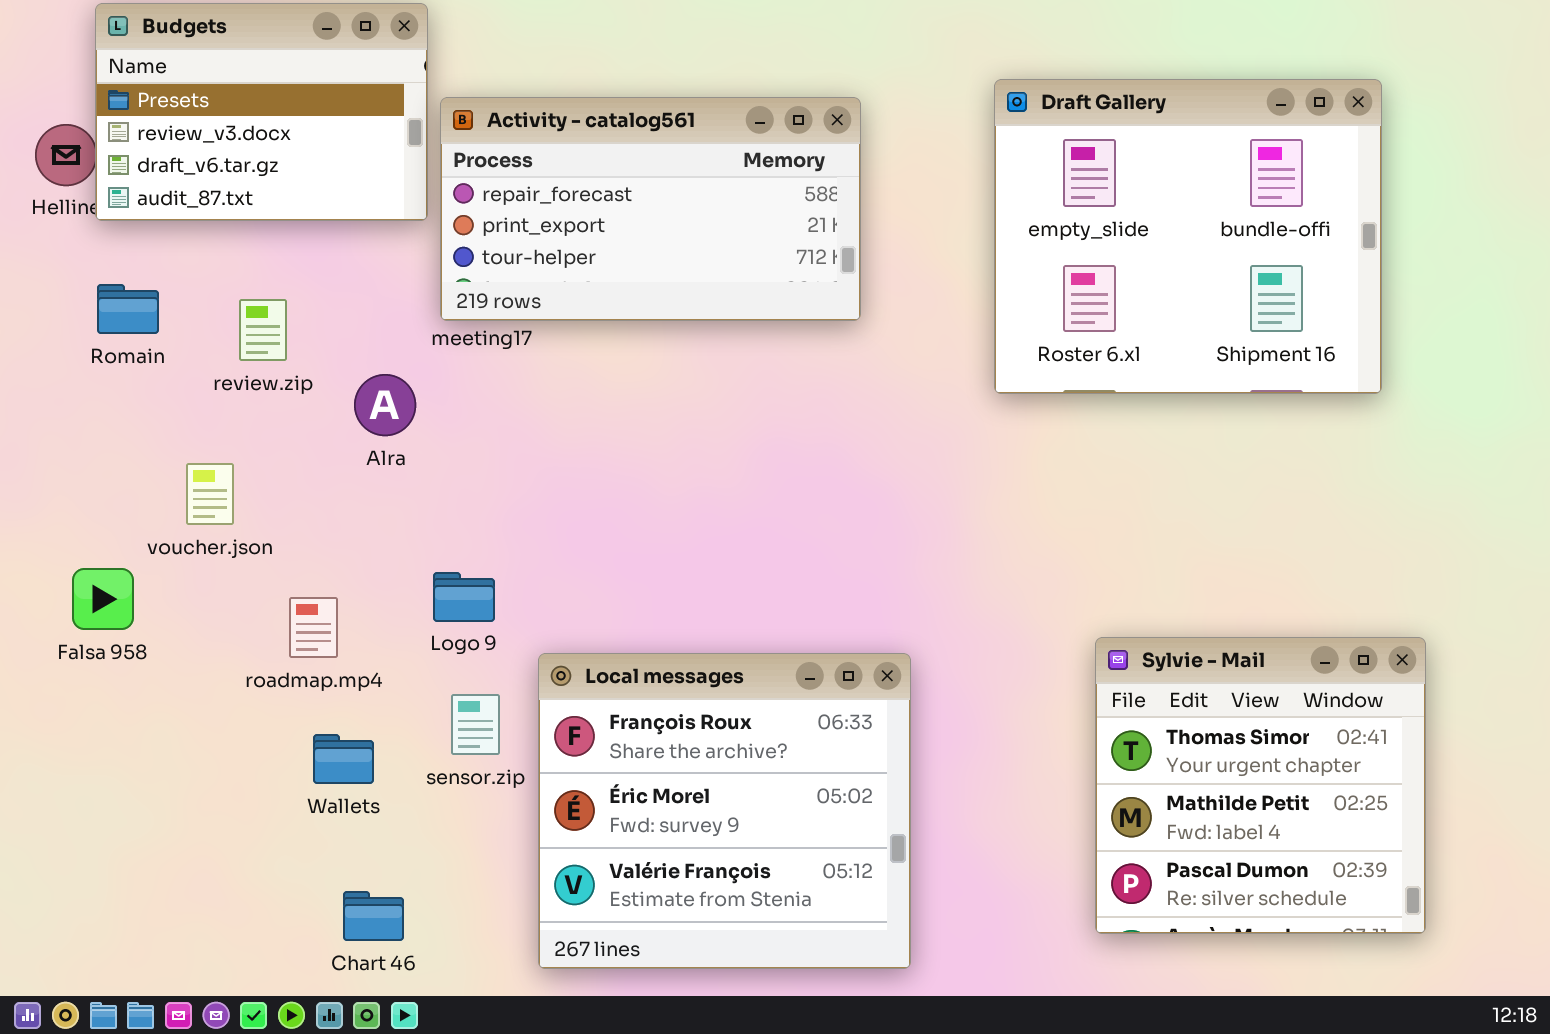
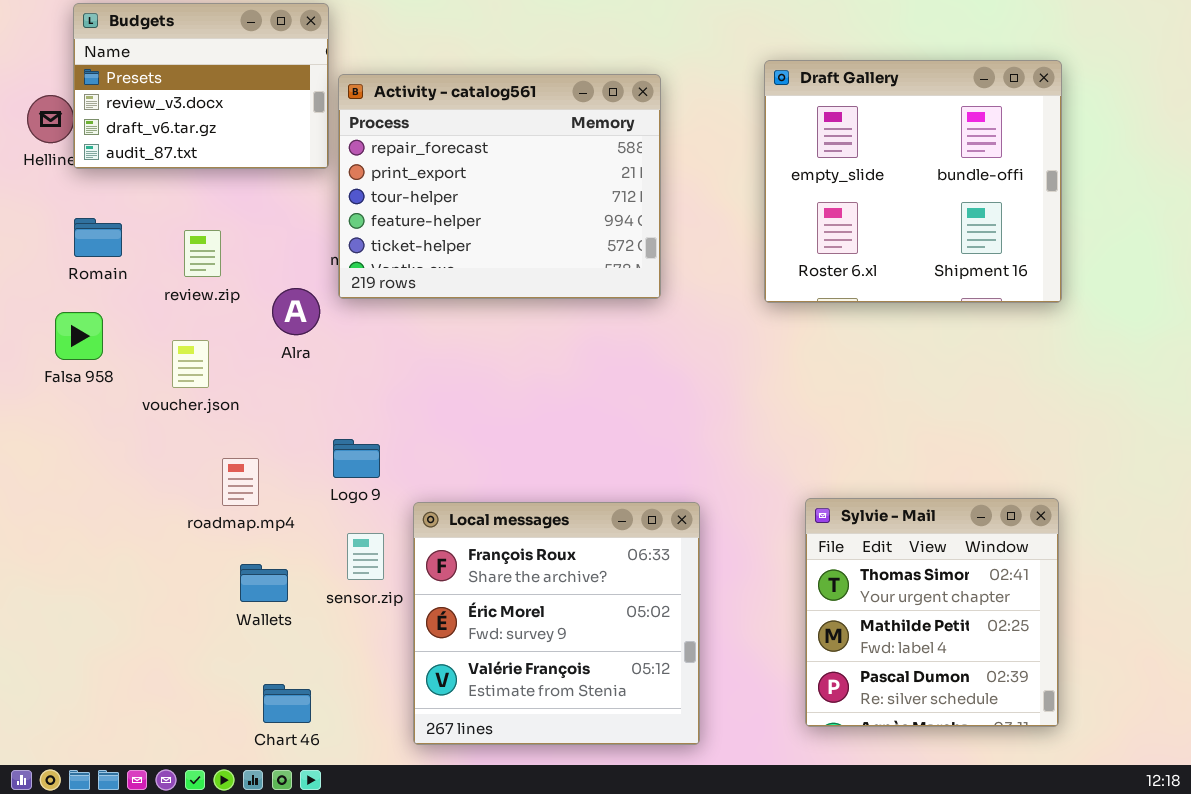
Activity - catalog561: [440,97,861,321] -> [338,74,661,299], resized
voucher.json: [186,463,234,525] -> [172,340,209,388], moved
Falsa 958: [72,568,134,630] -> [55,312,103,360], moved
Sylvie - Mail: [1095,637,1426,934] -> [805,498,1059,727], moved

